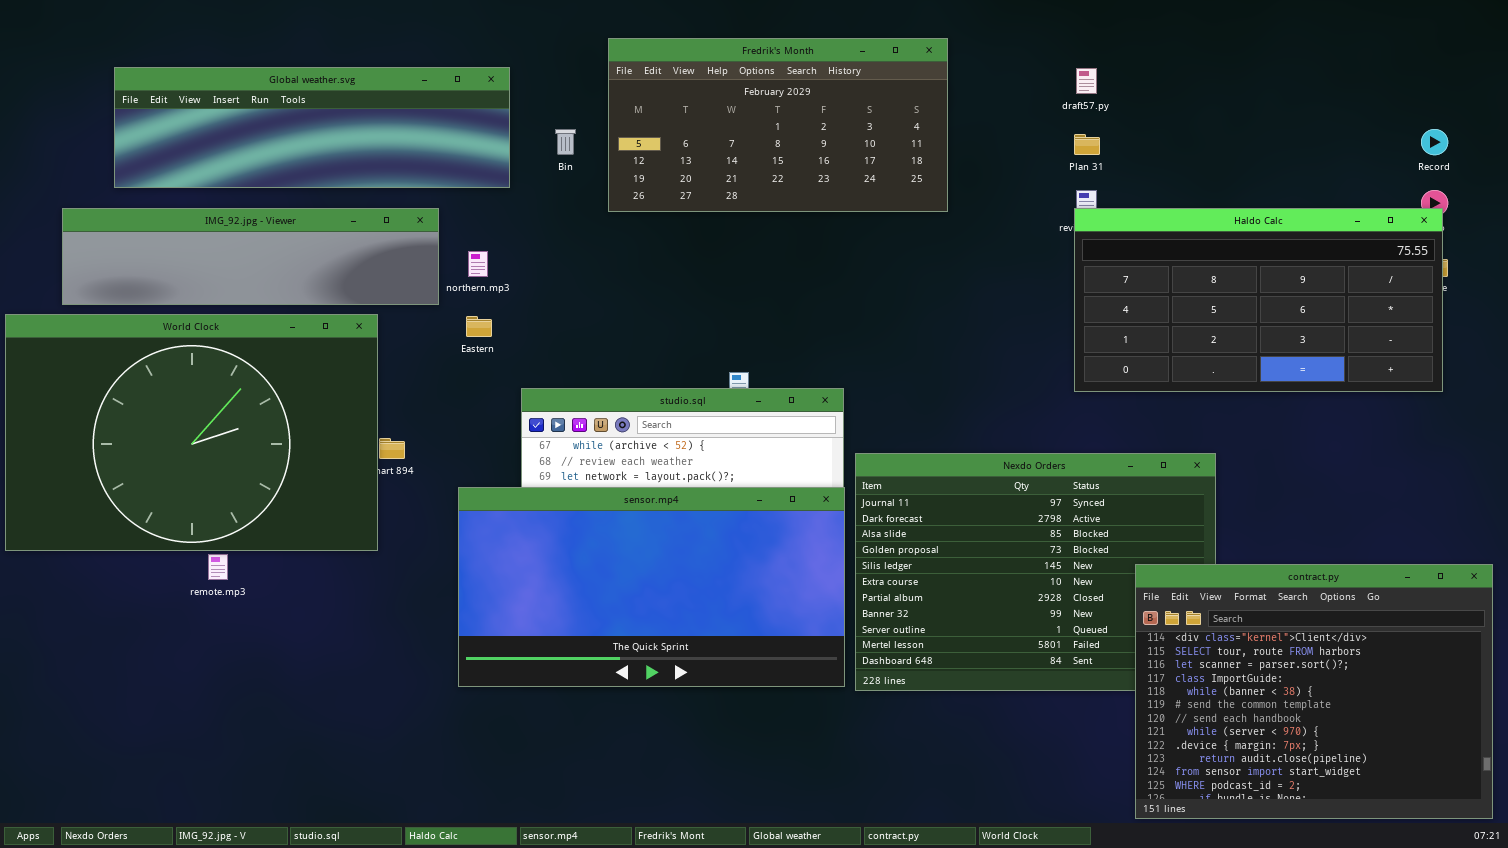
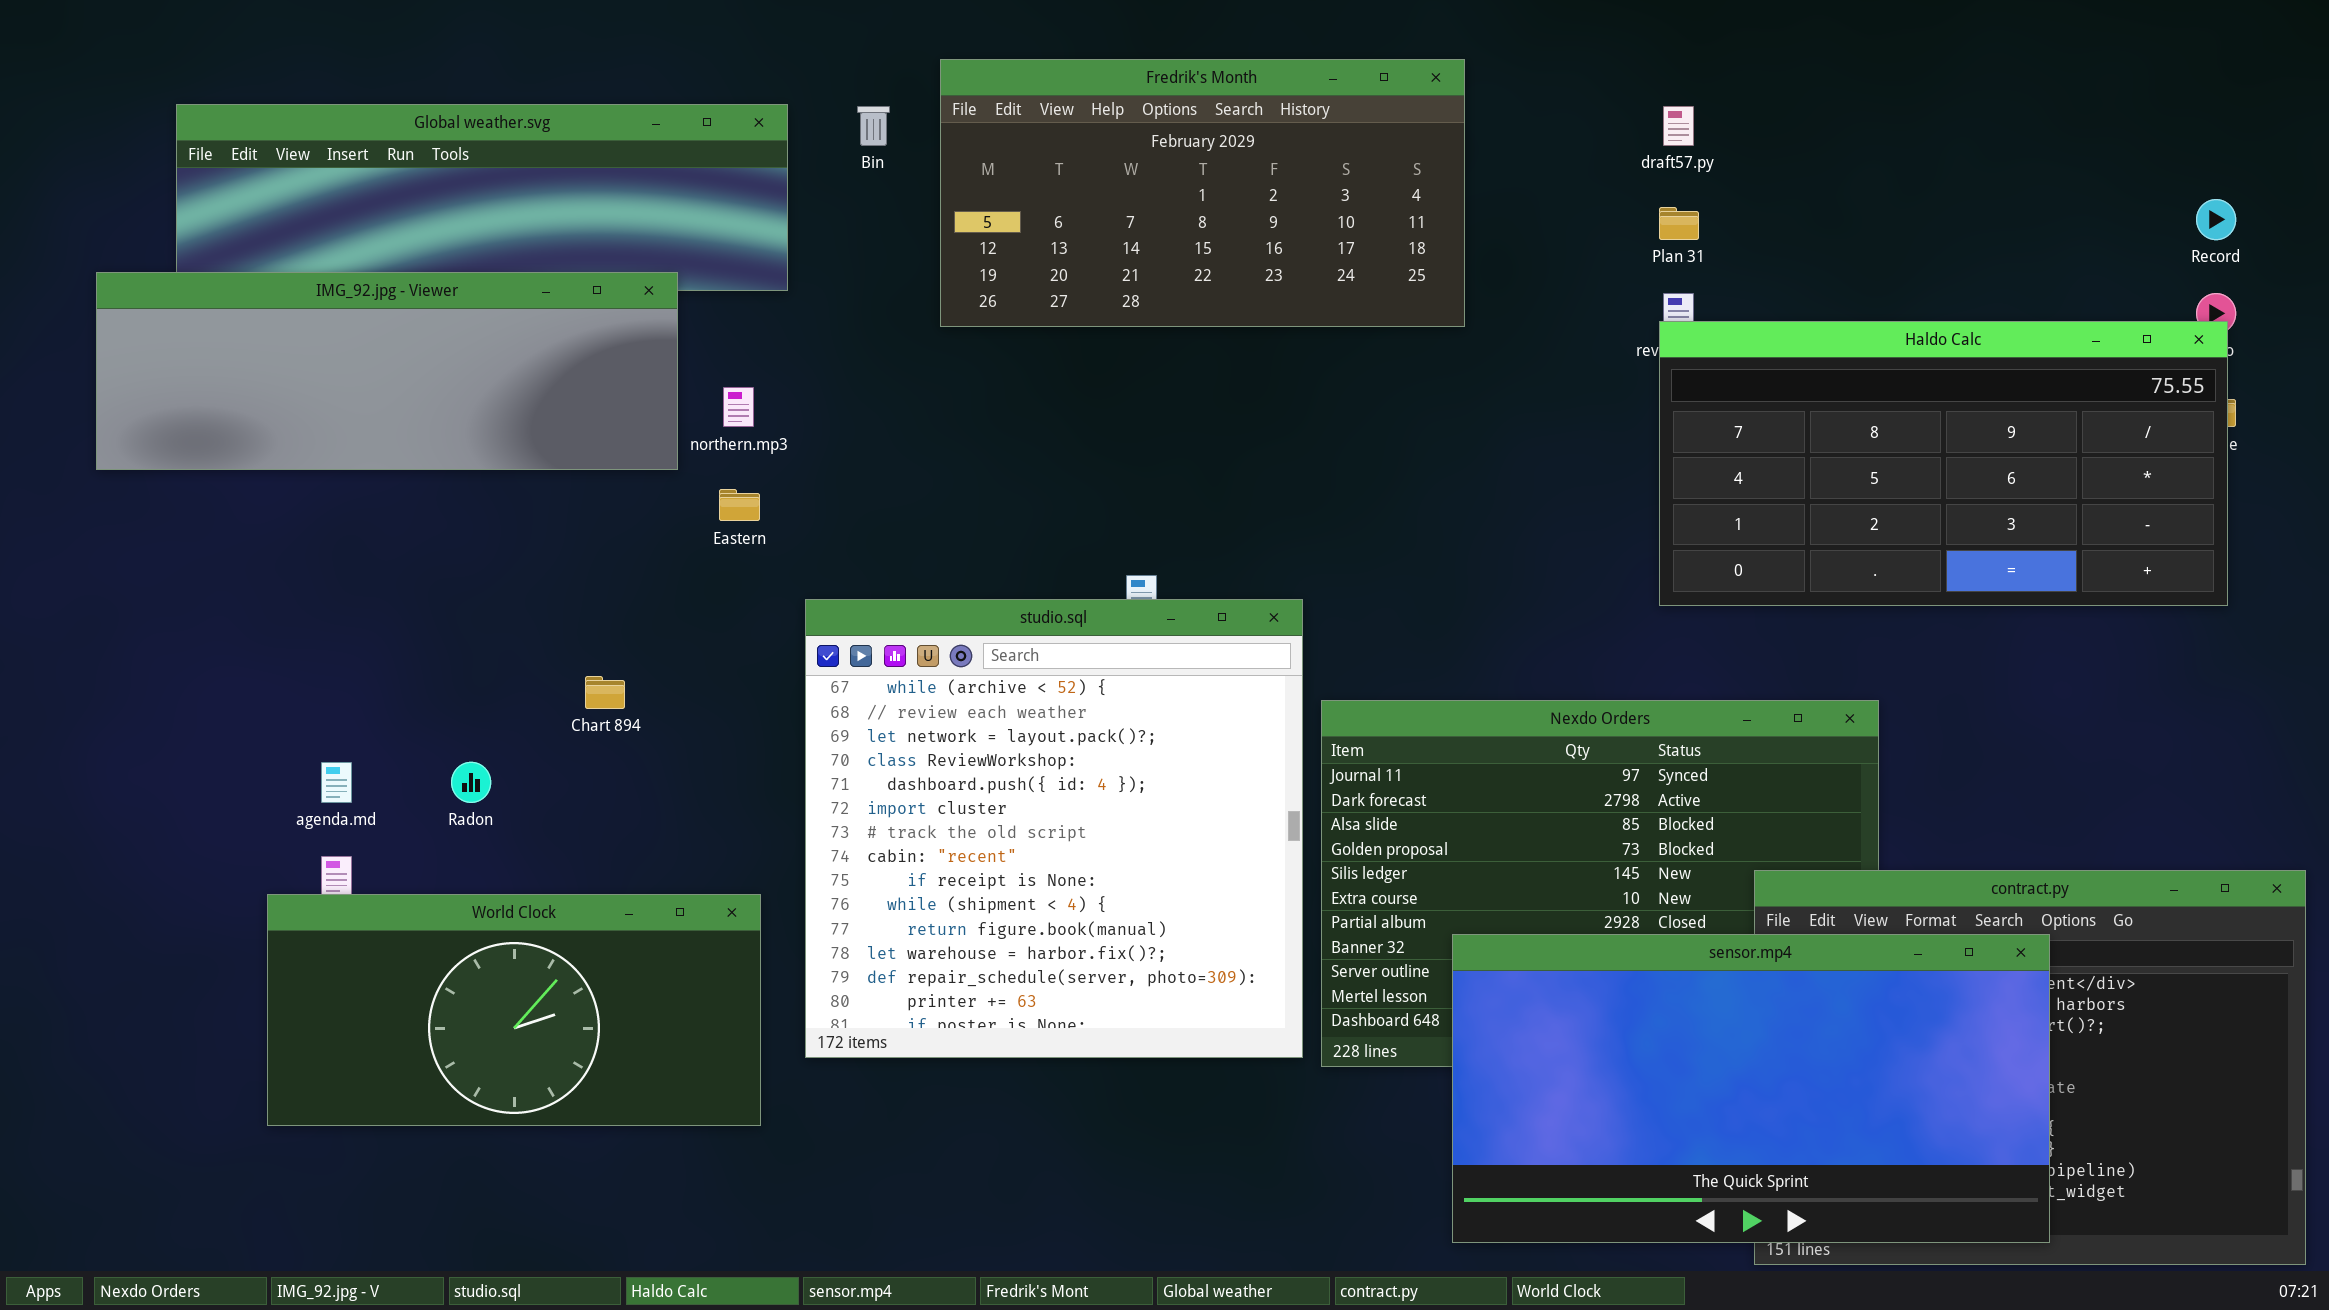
Bin: [555,129,576,155] -> [857,106,890,146], moved
IMG_92.jpg - Viewer: [62,208,439,305] -> [96,272,678,470], resized
World Clock: [5,314,378,551] -> [267,894,761,1126], moved, resized
sensor.mp4: [458,487,845,687] -> [1452,934,2050,1243], moved

